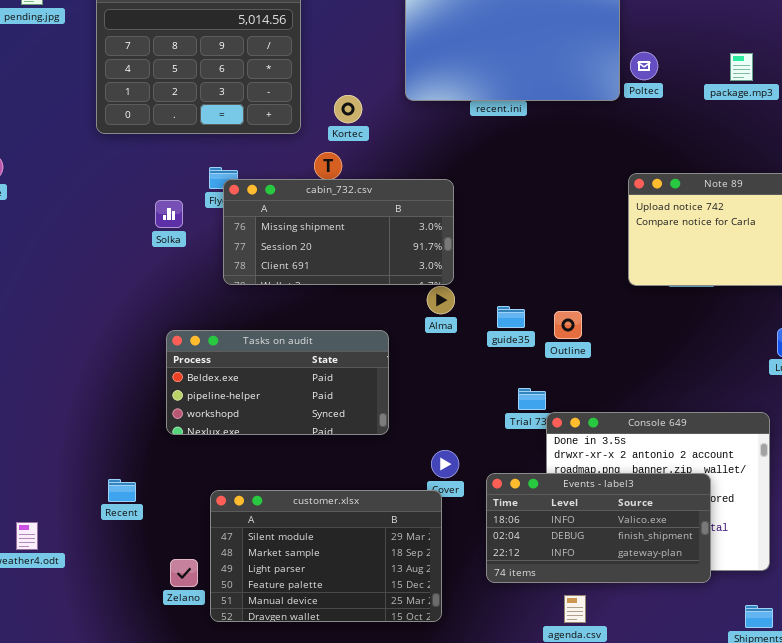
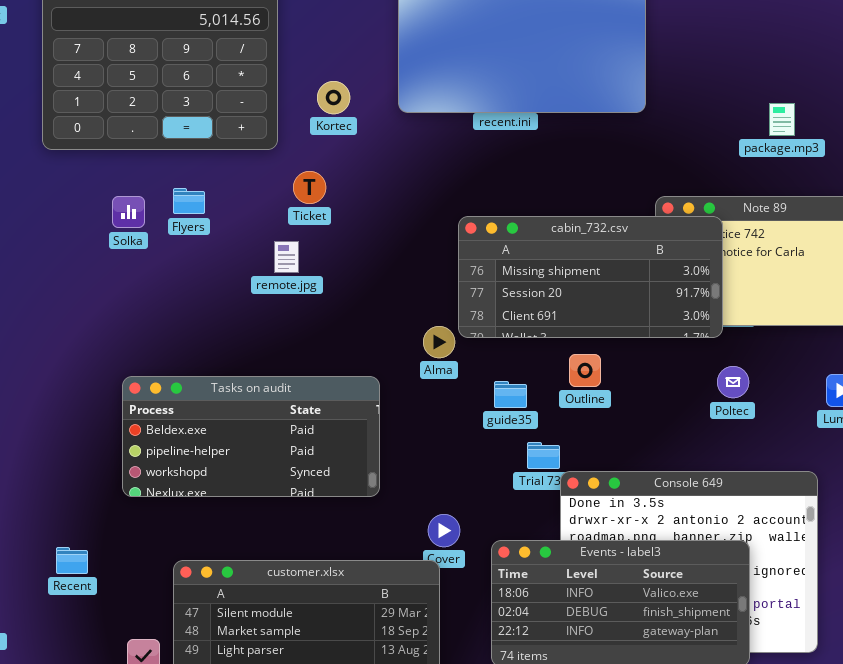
Poltec: [630,52,658,80] -> [717,366,749,398], moved
package.mp3: [730,53,753,81] -> [769,103,795,136], moved
Kortec: [334,95,362,123] -> [317,81,350,114], moved
cabin_732.csv: [223,179,454,285] -> [458,216,723,338], moved
Solka: [155,200,183,228] -> [112,196,145,228], moved
guide35: [497,306,525,328] -> [494,381,527,408], moved

